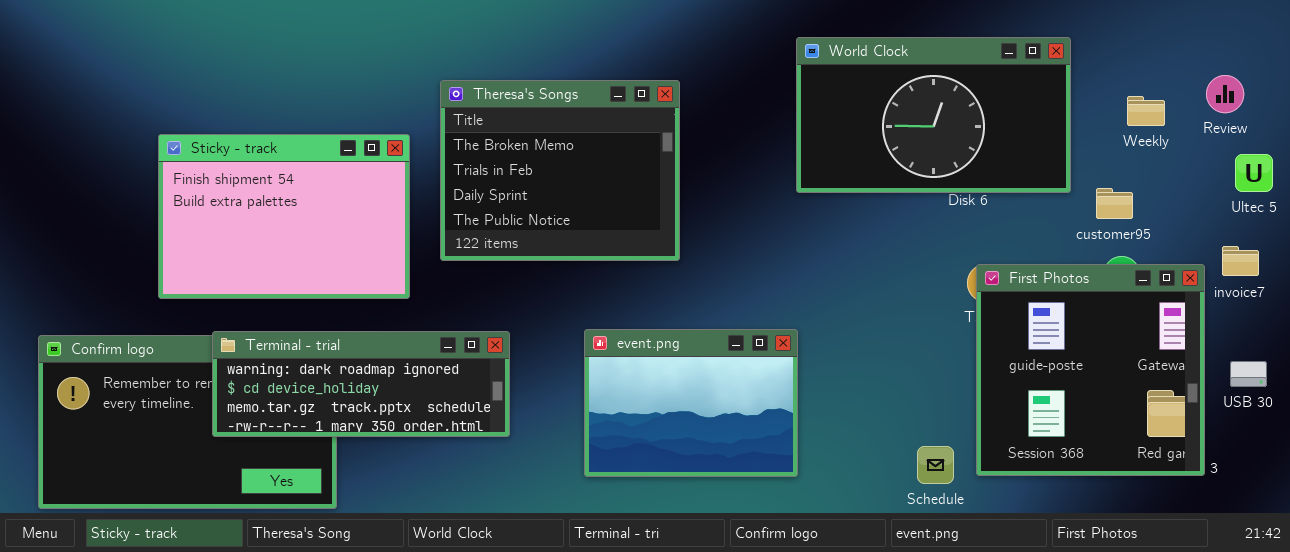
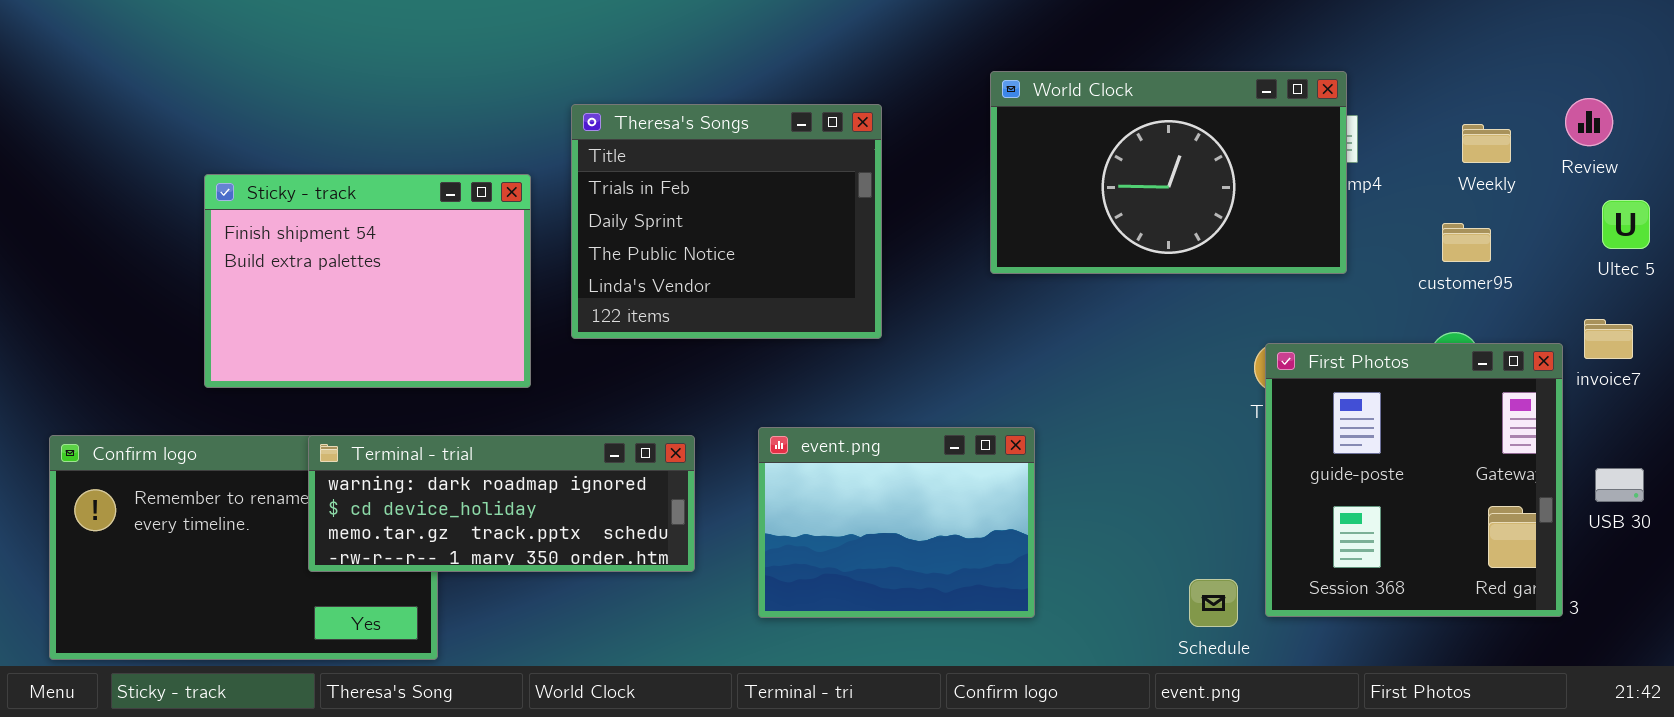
World Clock: [796,37,1071,193] -> [990,71,1347,274], moved
Theresa's Songs: [440,80,680,261] -> [571,104,882,339], scrolled down 1 row
customer95: [1096,188,1133,219] -> [1442,223,1491,262], moved
Terminal - trial: [212,331,510,437] -> [308,435,695,572], moved

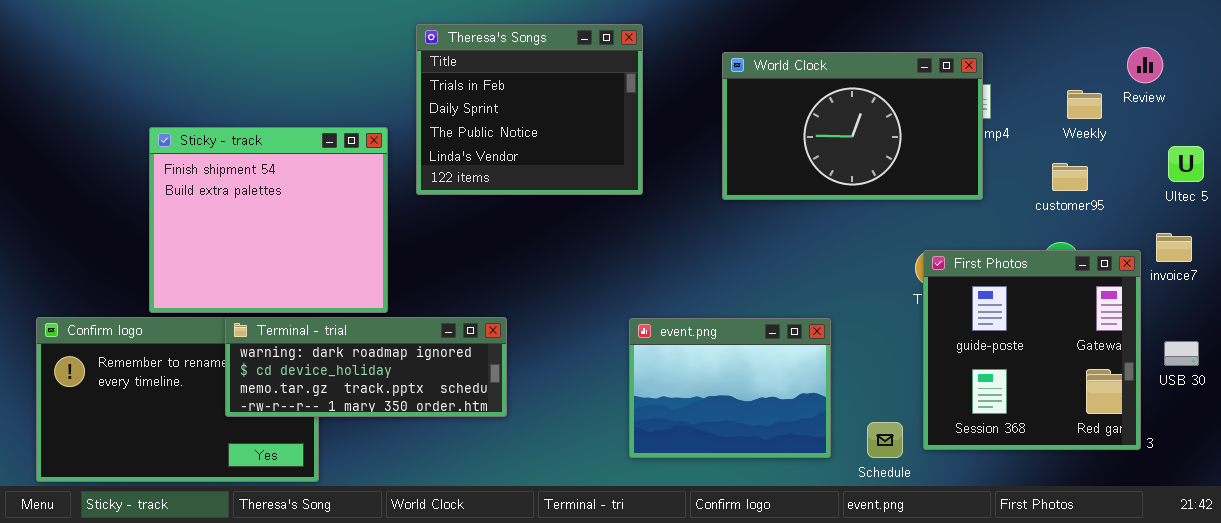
Review: [1565,98,1613,146] -> [1127,47,1163,83], moved
Theresa's Songs: [571,104,882,339] -> [416,24,643,195], moved
Sticky - track: [204,174,531,388] -> [149,127,388,313], resized
event.png: [758,427,1035,618] -> [629,318,831,458], moved

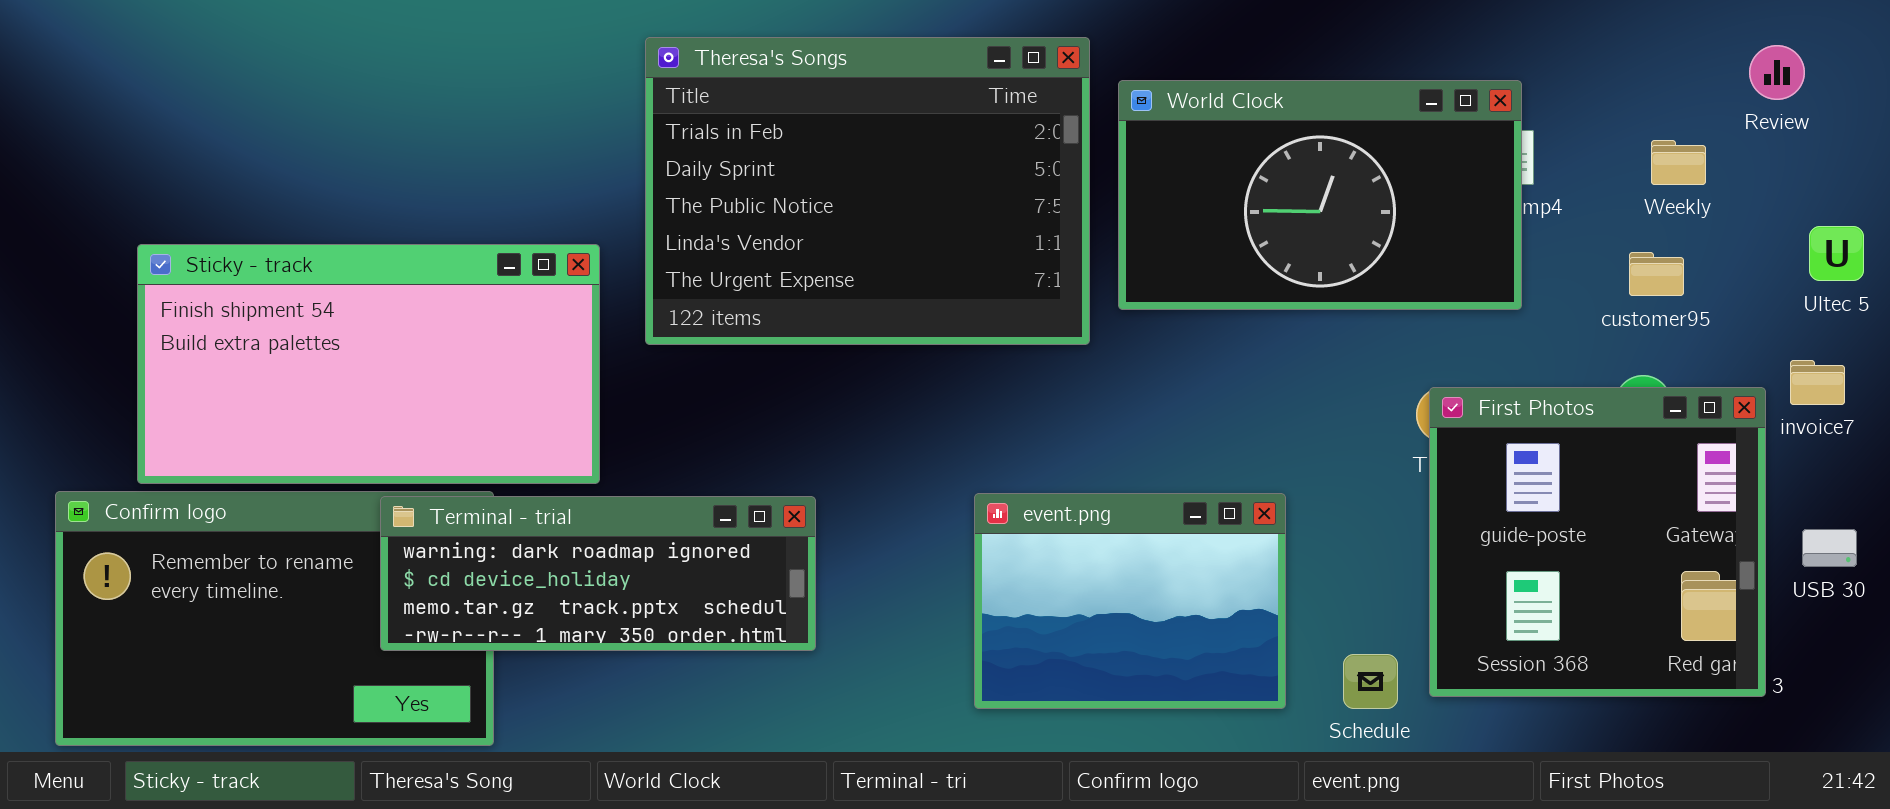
Theresa's Songs: [416,24,643,195] -> [645,37,1090,345], resized
Review: [1127,47,1163,83] -> [1749,45,1805,100], moved
Sticky - track: [149,127,388,313] -> [137,244,600,484], resized
Terminal - trial: [225,317,507,417] -> [380,496,816,651], moved

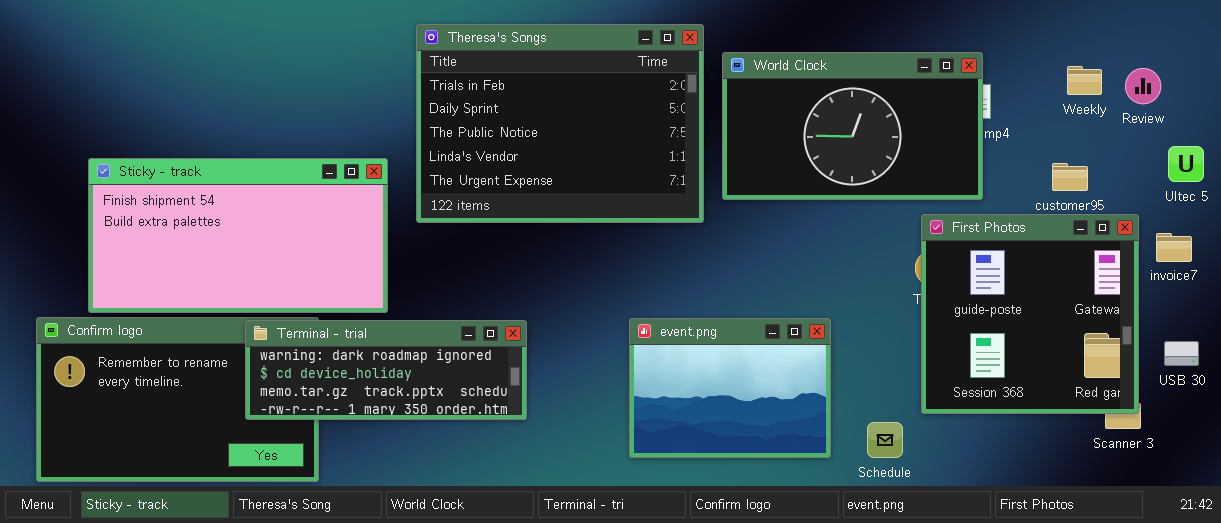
Review: [1749,45,1805,100] -> [1125,68,1161,104], moved
Weekly: [1651,140,1706,185] -> [1067,66,1102,95], moved
First Photos: [1429,387,1766,697] -> [921,214,1139,414], moved

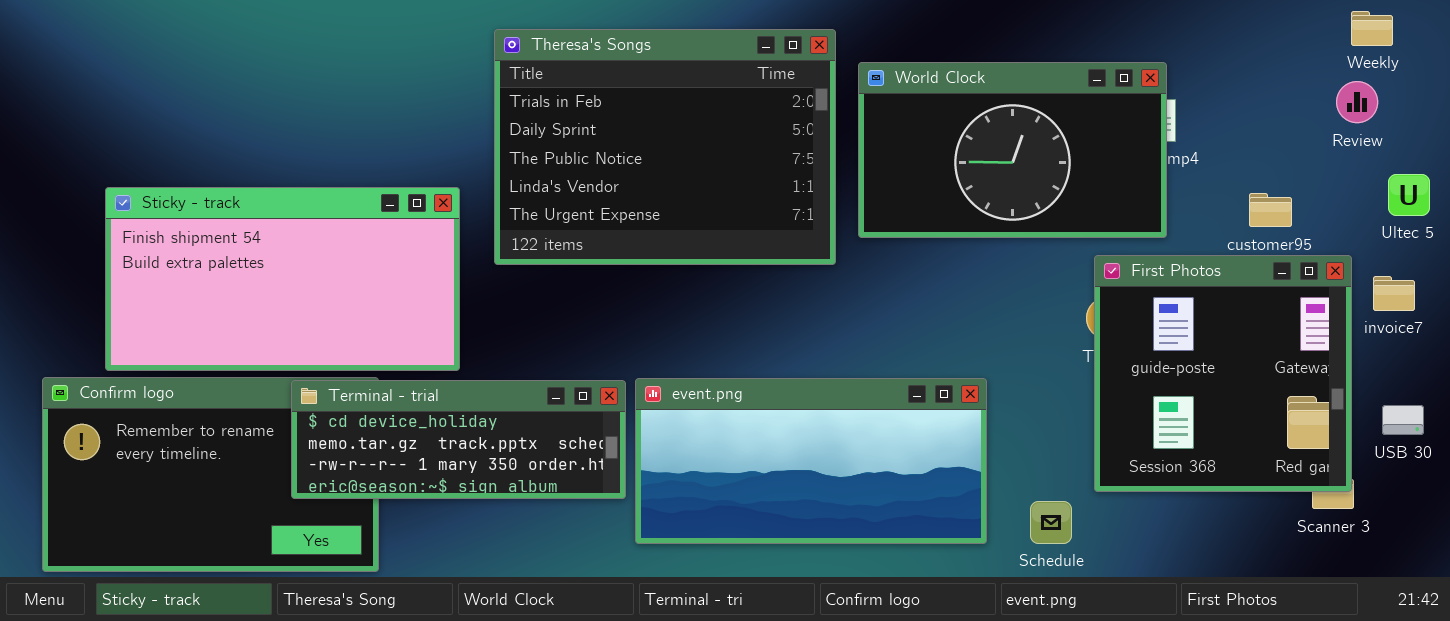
Weekly: [1067,66,1102,95] -> [1351,11,1393,46], moved
event.png: [629,318,831,458] -> [635,378,987,544], resized
Terminal - trial: [245,320,527,420] -> [291,380,626,499], scrolled down 1 row

